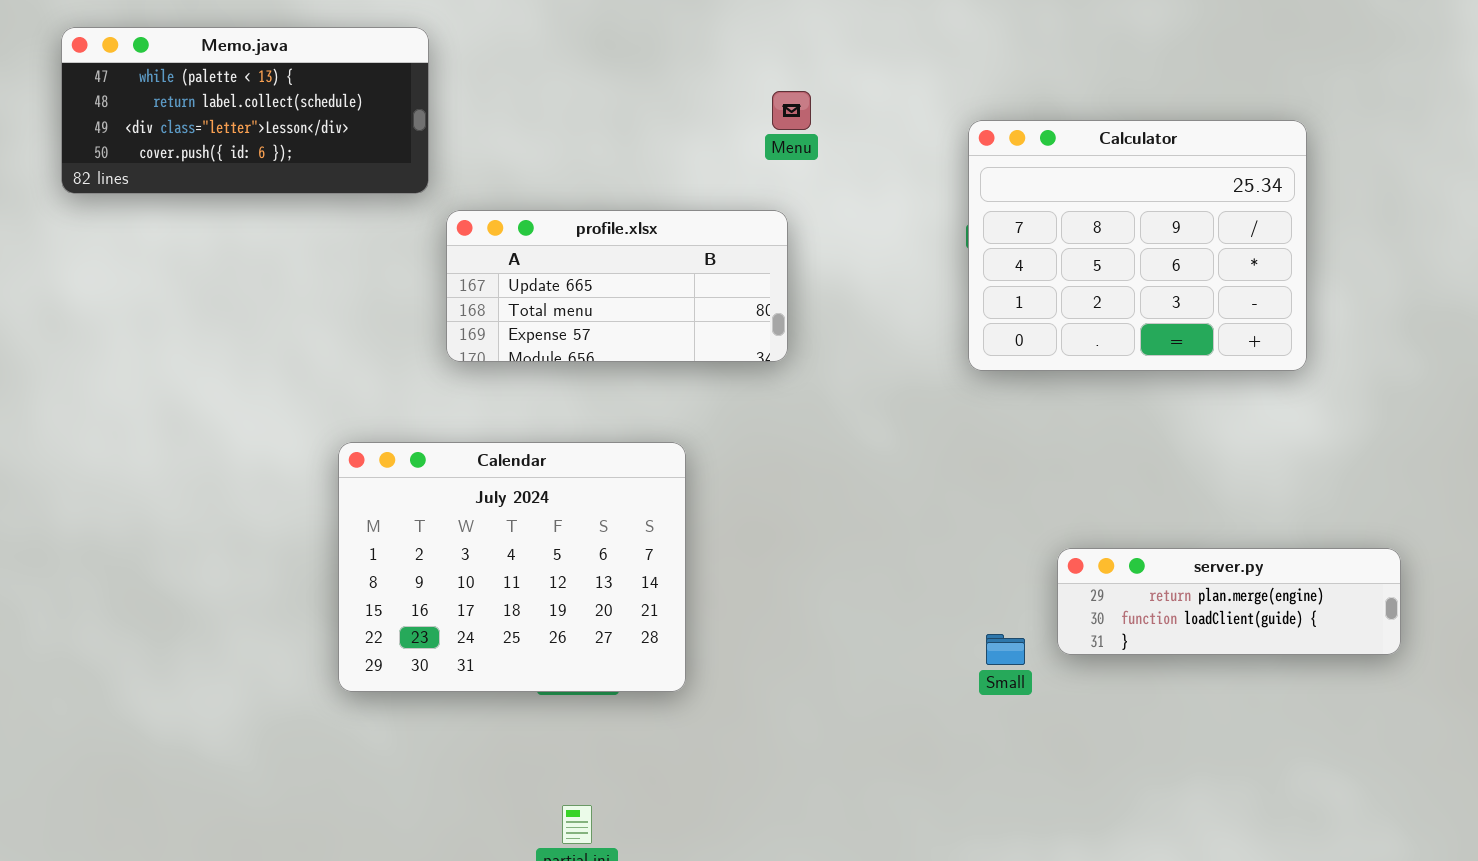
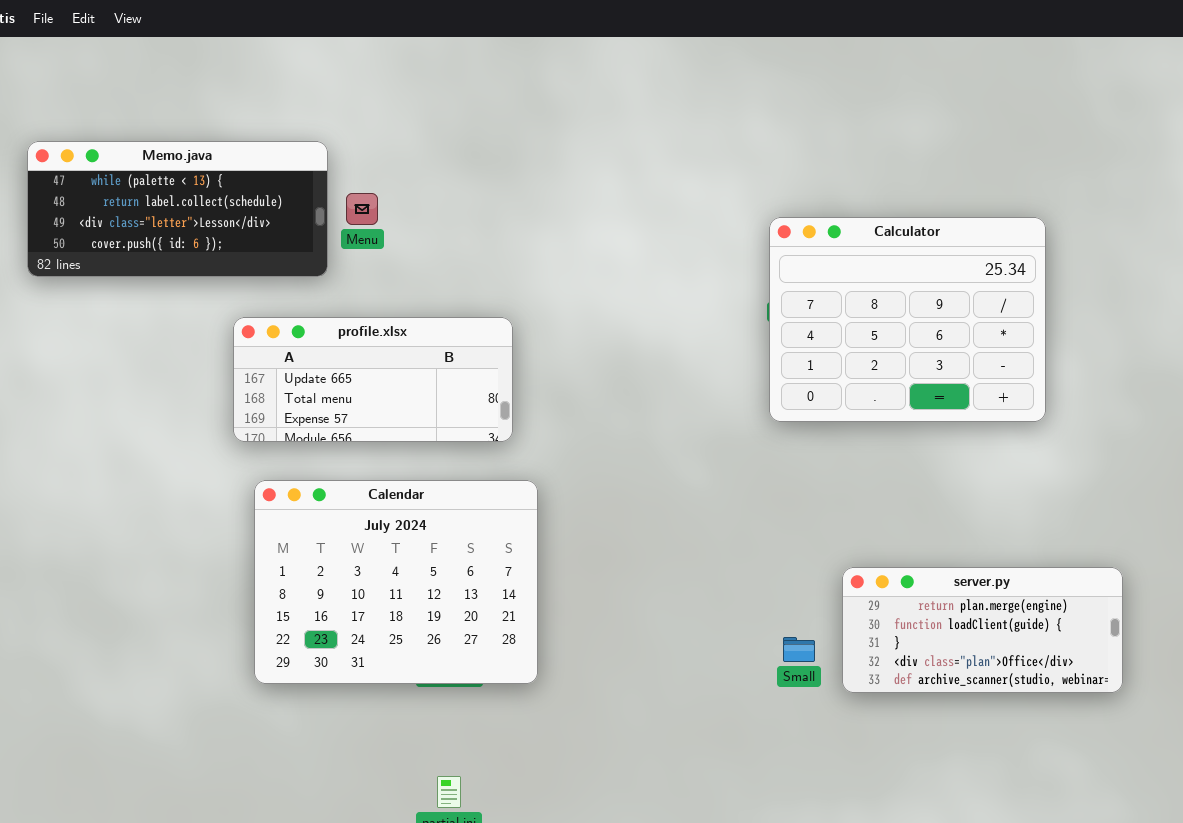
Menu: [772,91,811,130] -> [346,193,378,225], moved
profile.xlsx: [446,210,788,362] -> [233,317,513,442], moved
server.py: [1057,548,1401,655] -> [842,567,1123,693], resized

